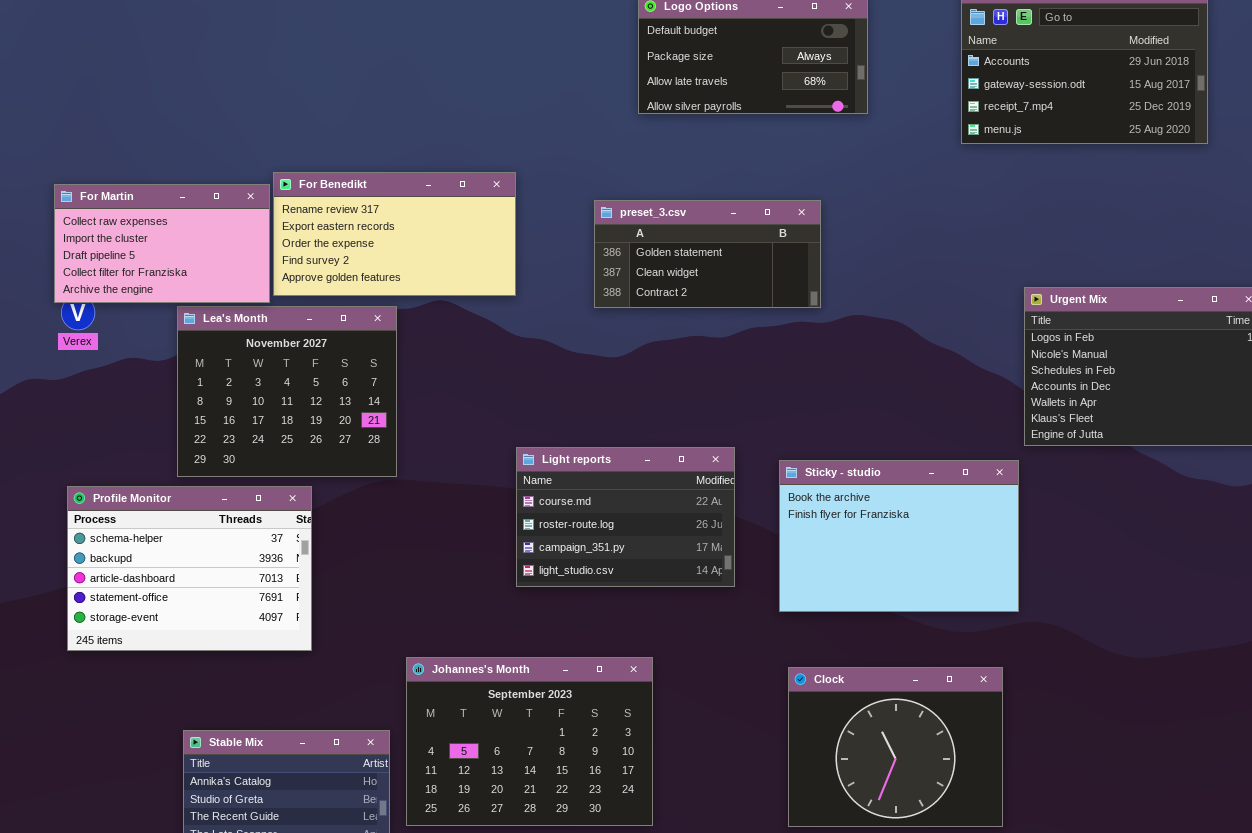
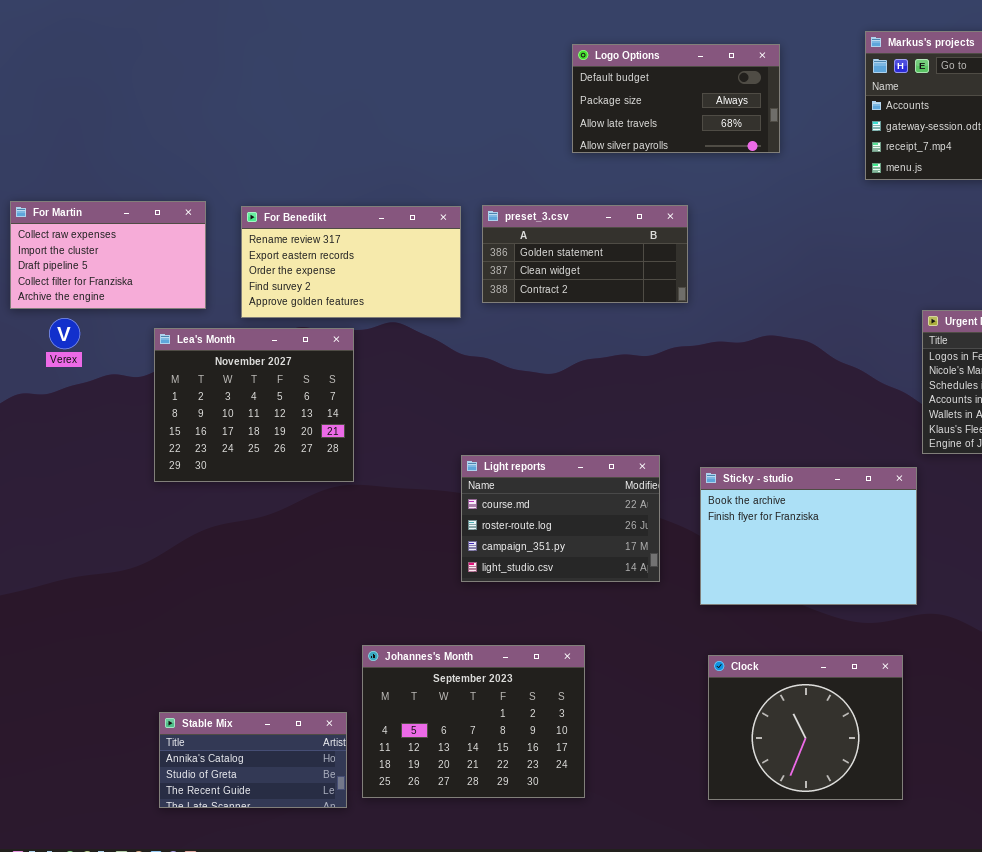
For Martin: [54,184,270,303] -> [10,201,206,309], moved
preset_3.csv: [594,200,821,308] -> [482,205,688,303], moved
Profile Monitor: [67,486,312,651] -> none, closed

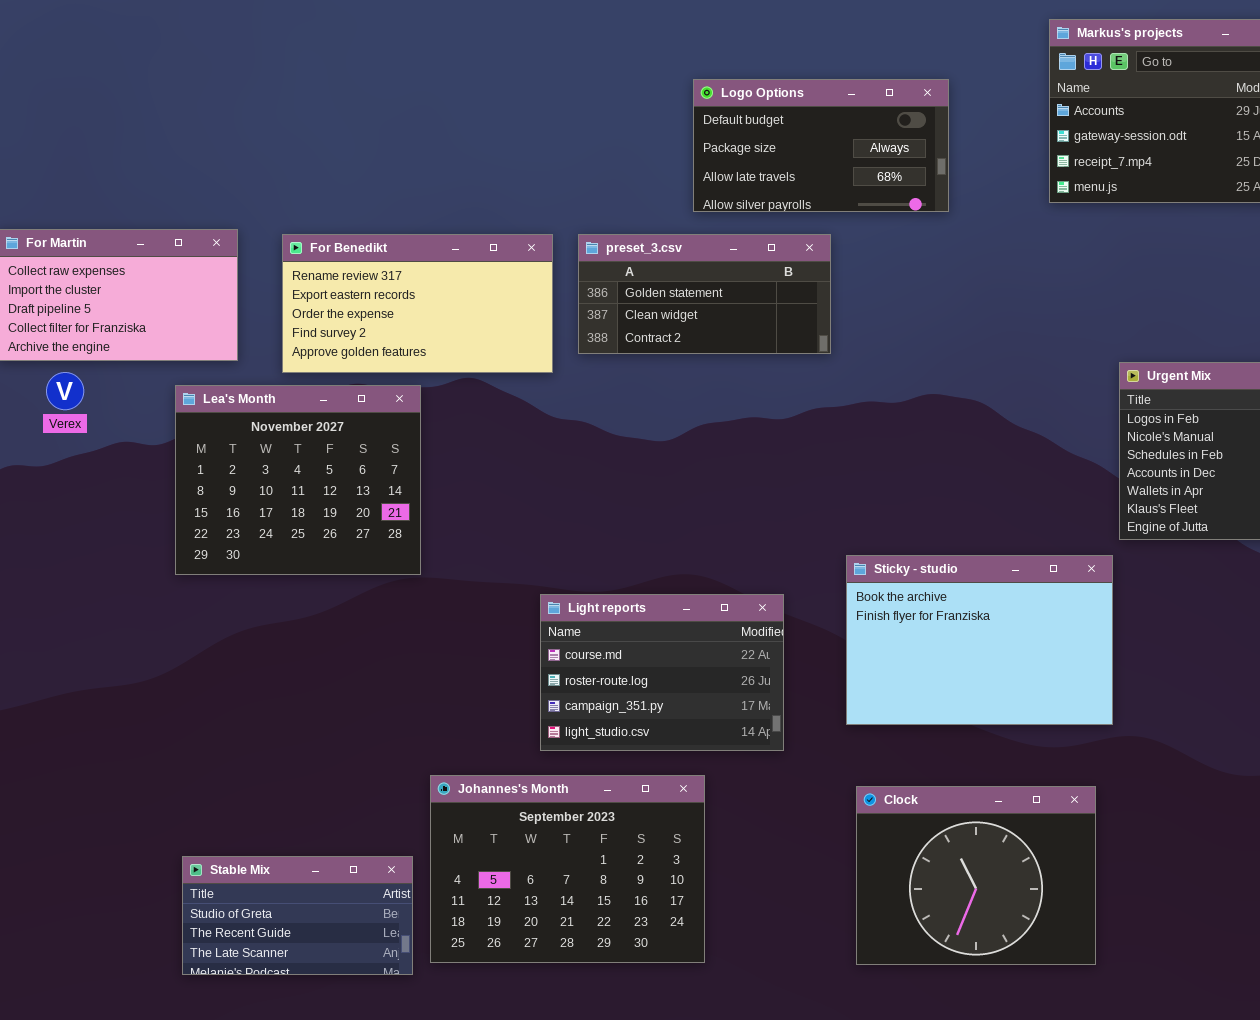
Logo Options: [572,44,780,153] -> [693,79,949,212], moved
Light reports: [461,455,660,582] -> [540,594,784,751], moved
Stable Mix: [159,712,347,808] -> [182,856,413,975], scrolled down 1 row

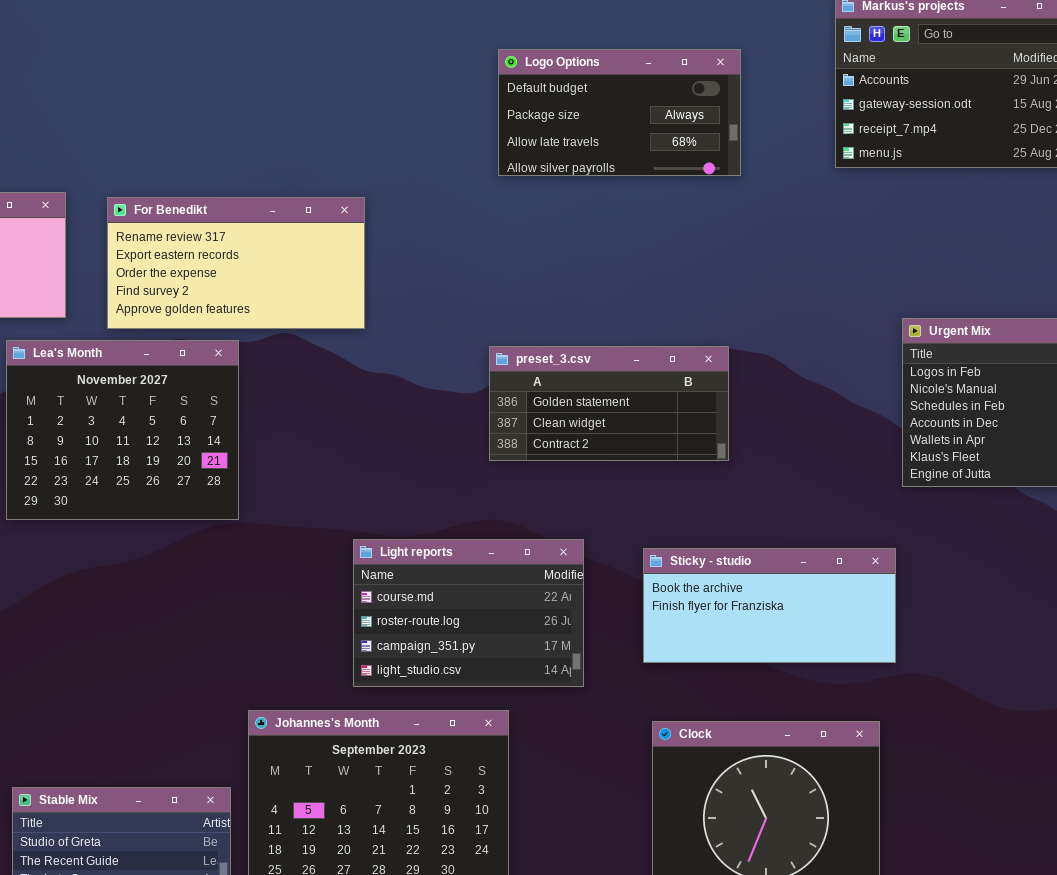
preset_3.csv: [578,234,831,354] -> [489,346,729,461], moved
Sticky - studio: [846,555,1113,725] -> [643,548,896,663], resized

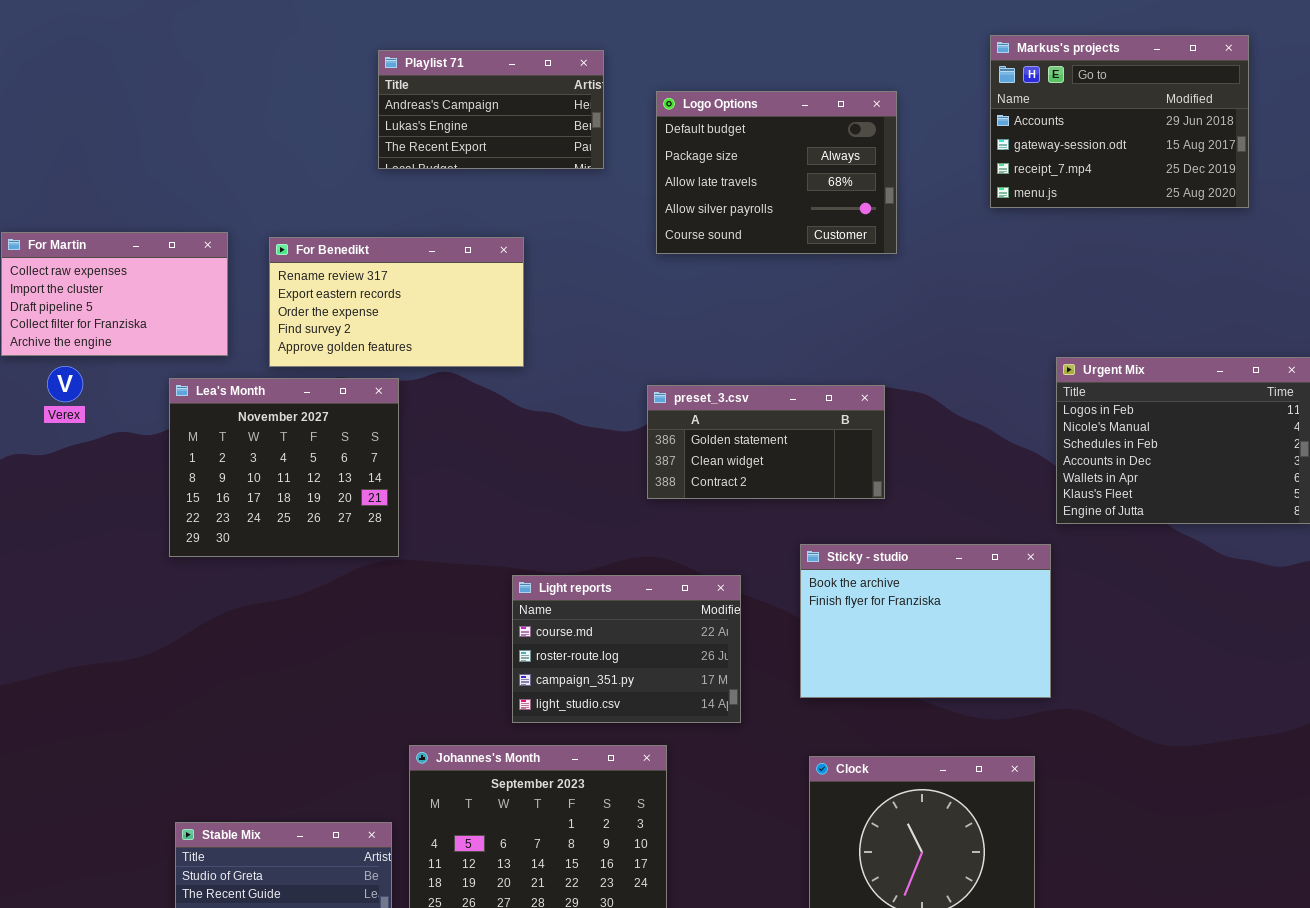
Playlist 71: none -> [378,50,604,169], opened
Logo Options: [498,49,741,176] -> [656,91,897,254], resized
Sticky - studio: [643,548,896,663] -> [800,544,1051,698], resized

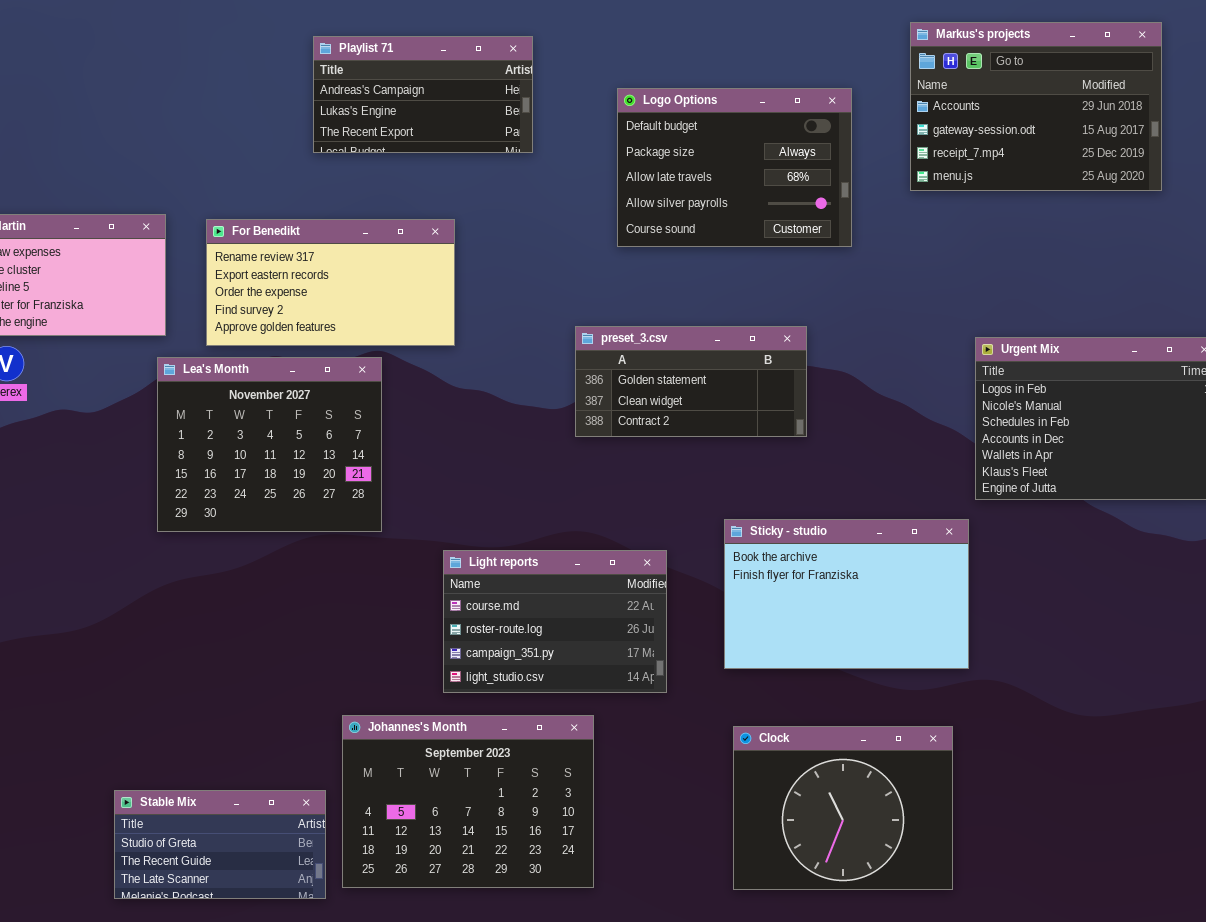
Logo Options: [656,91,897,254] -> [617,88,852,247], moved
Lea's Month: [169,378,399,557] -> [157,357,382,532], moved
preset_3.csv: [647,385,885,499] -> [575,326,807,437], moved

